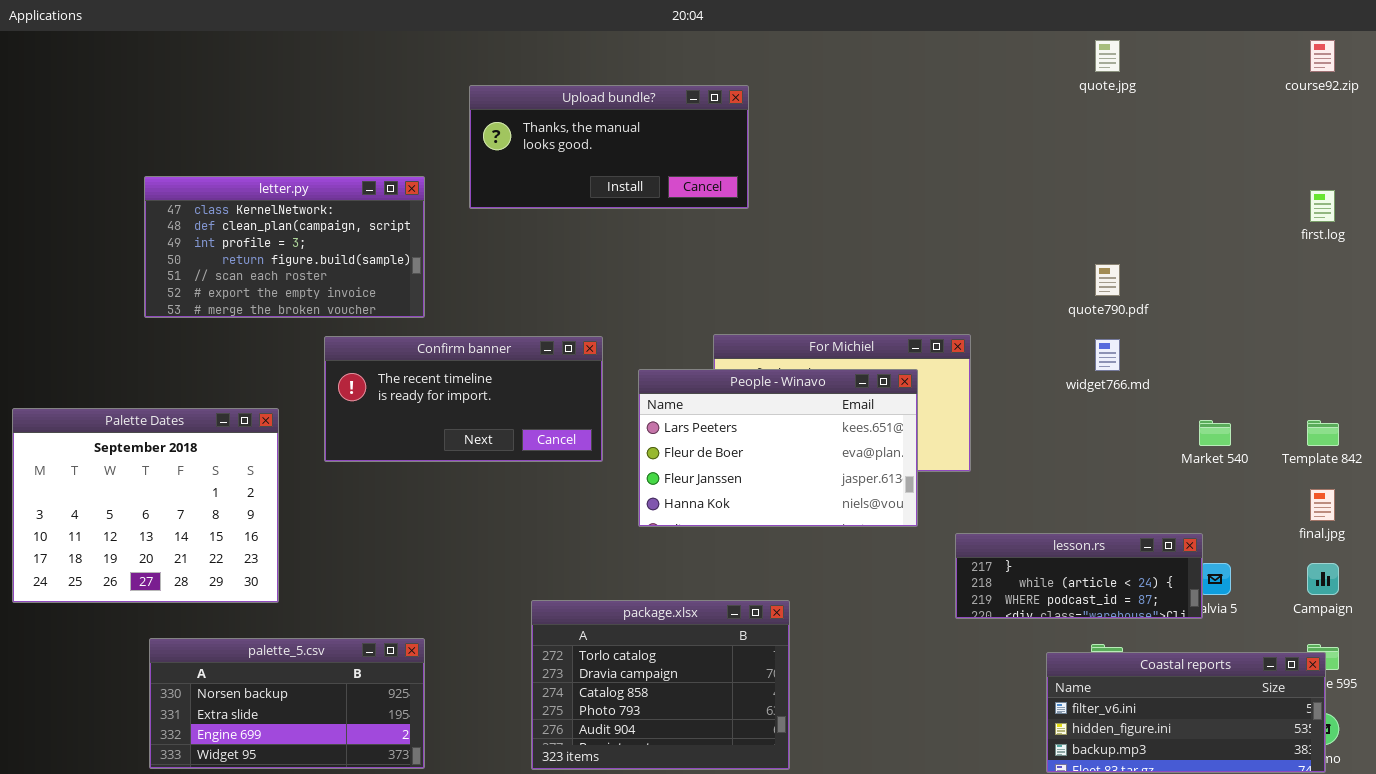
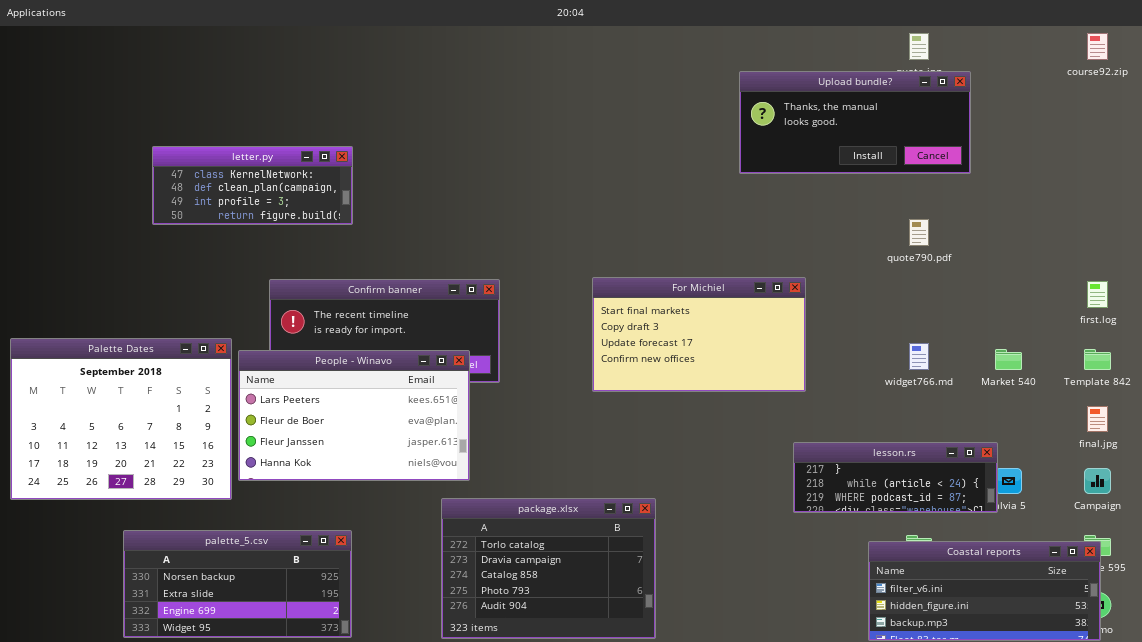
Upload bundle?: [469,85,749,209] -> [739,71,971,174], moved
letter.py: [144,176,425,318] -> [152,146,353,225], resized
first.log: [1310,190,1335,222] -> [1087,281,1108,308], moved
widget766.md: [1095,339,1120,371] -> [909,343,929,370], moved
People - Winavo: [638,369,918,527] -> [238,350,470,481], moved

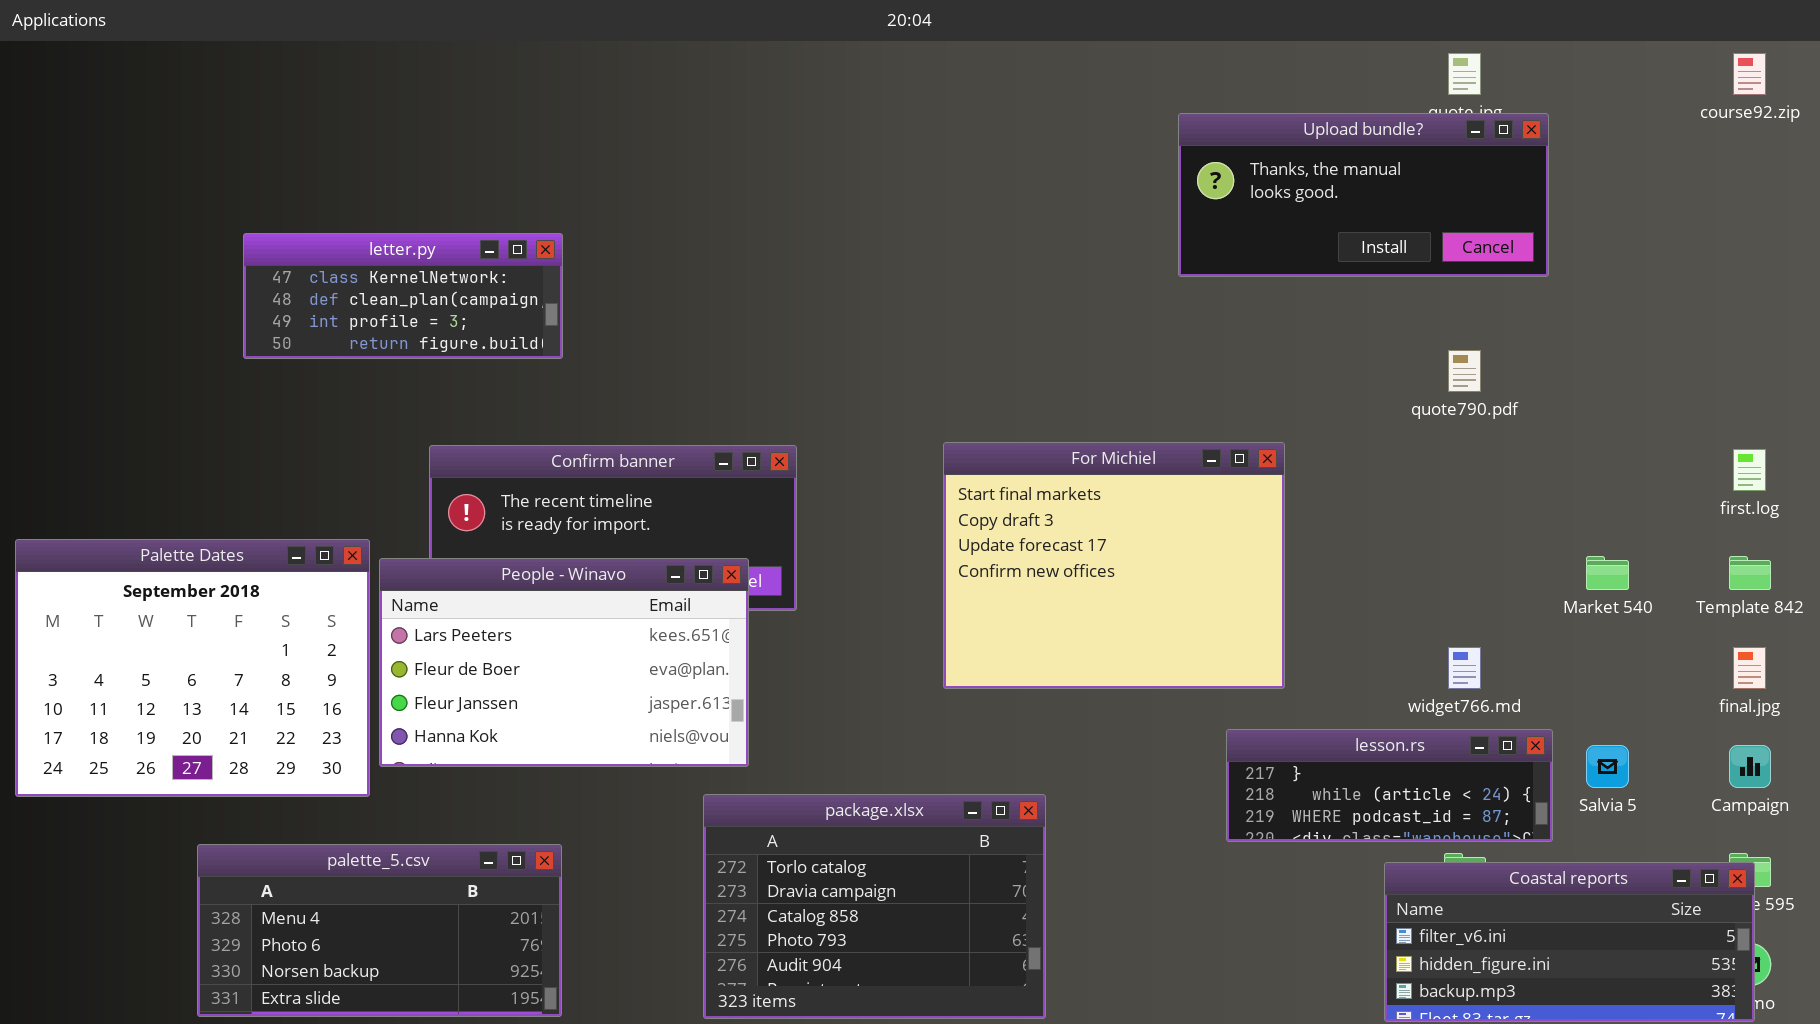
For Michiel: [592,277,806,392] -> [943,442,1285,689], resized
widget766.md: [909,343,929,370] -> [1448,647,1481,689], moved
lesson.rs: [793,442,998,513] -> [1226,729,1553,842], moved
palette_5.csv: [123,530,352,638] -> [197,844,562,1017], scrolled up 2 rows

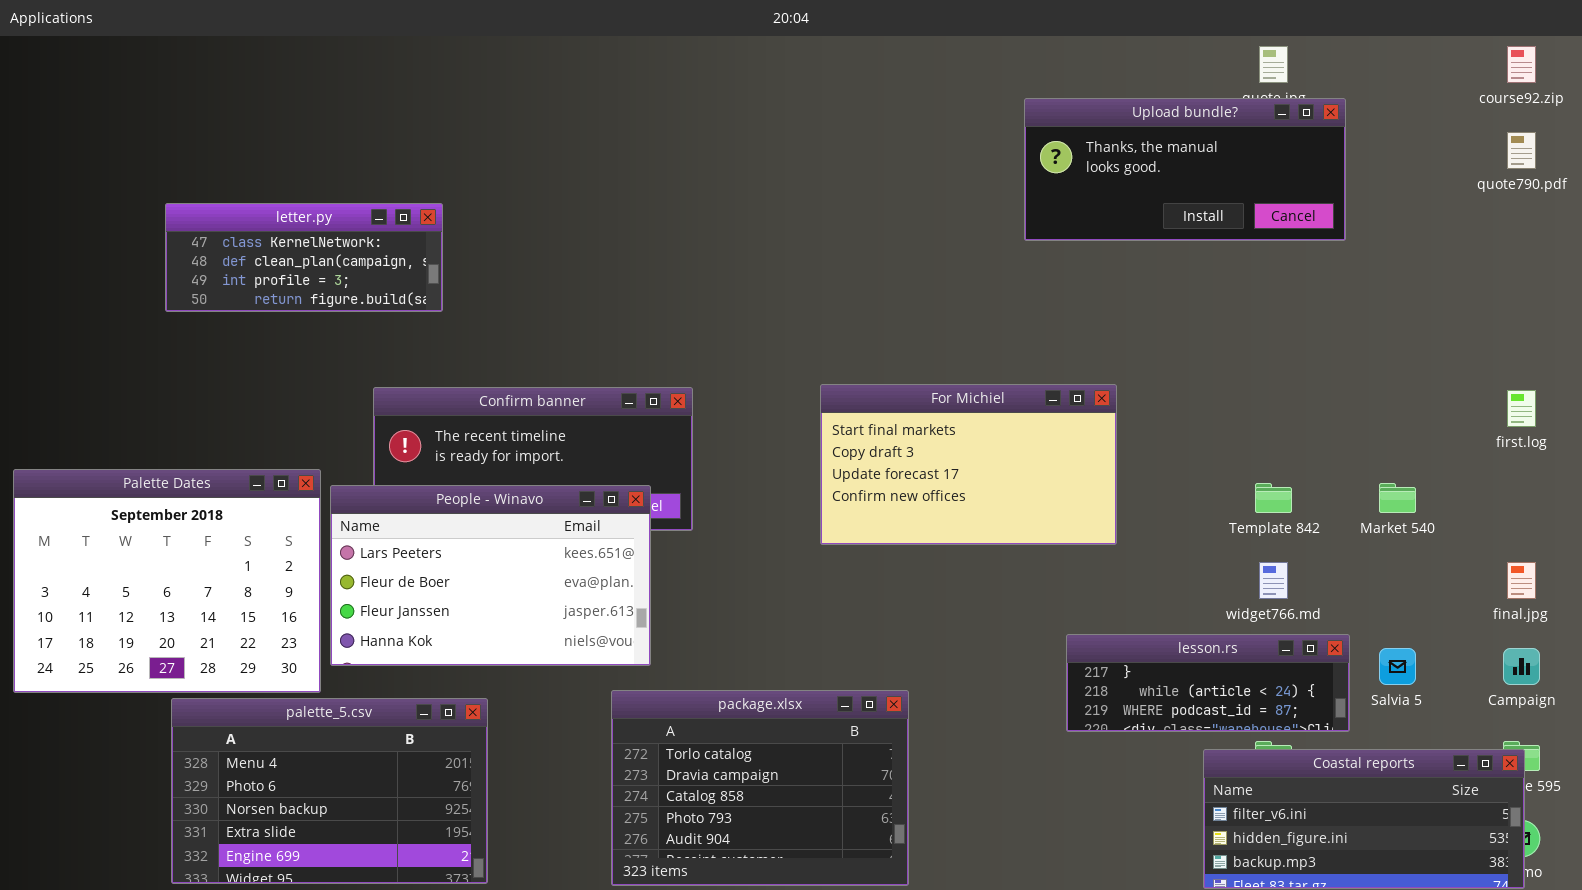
letter.py: [243,233,563,359] -> [165,203,443,312], moved
quote790.pdf: [1448,350,1481,392] -> [1507,132,1536,169], moved
For Michiel: [943,442,1285,689] -> [820,384,1117,545], resized
Template 842: [1729,556,1771,590] -> [1255,483,1292,513], moved
palette_5.csv: [197,844,562,1017] -> [171,698,488,884], resized

